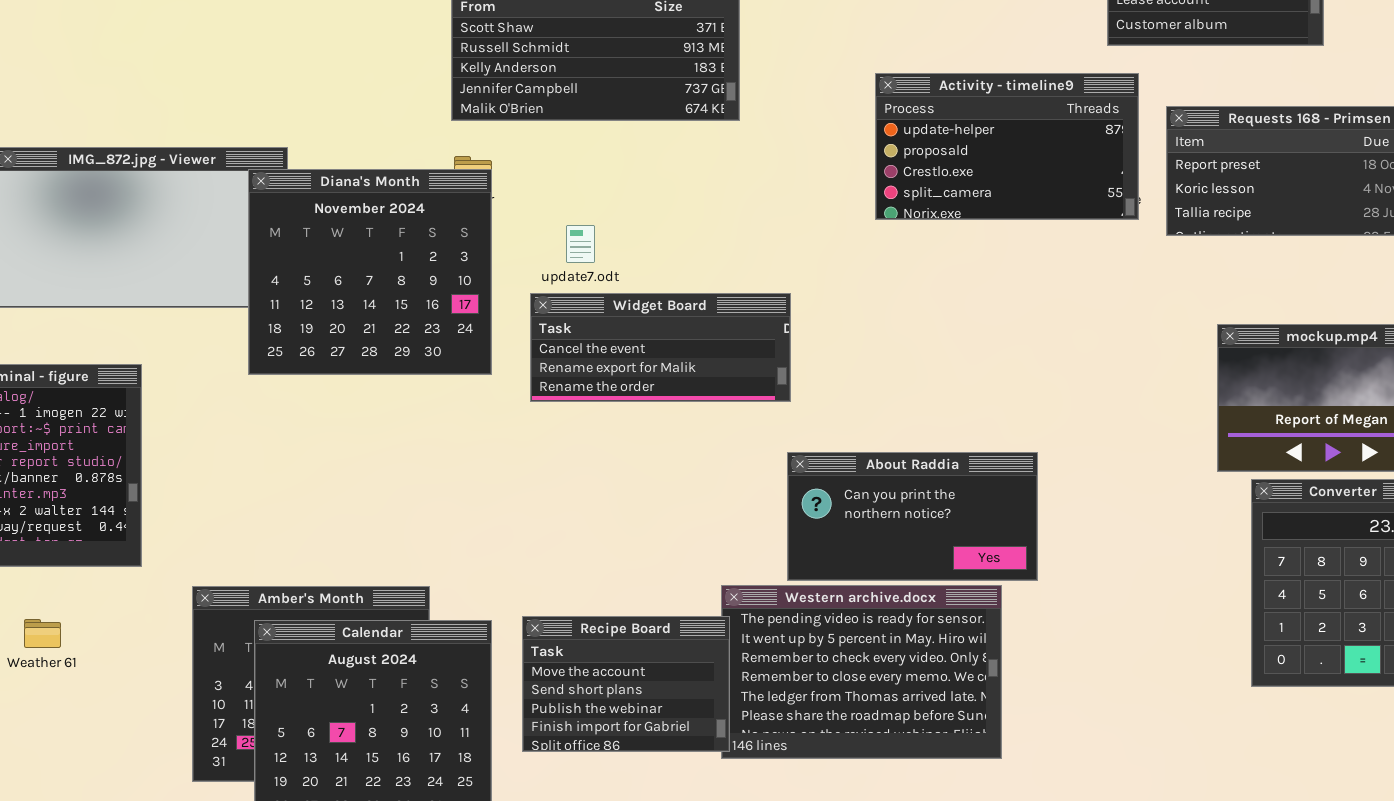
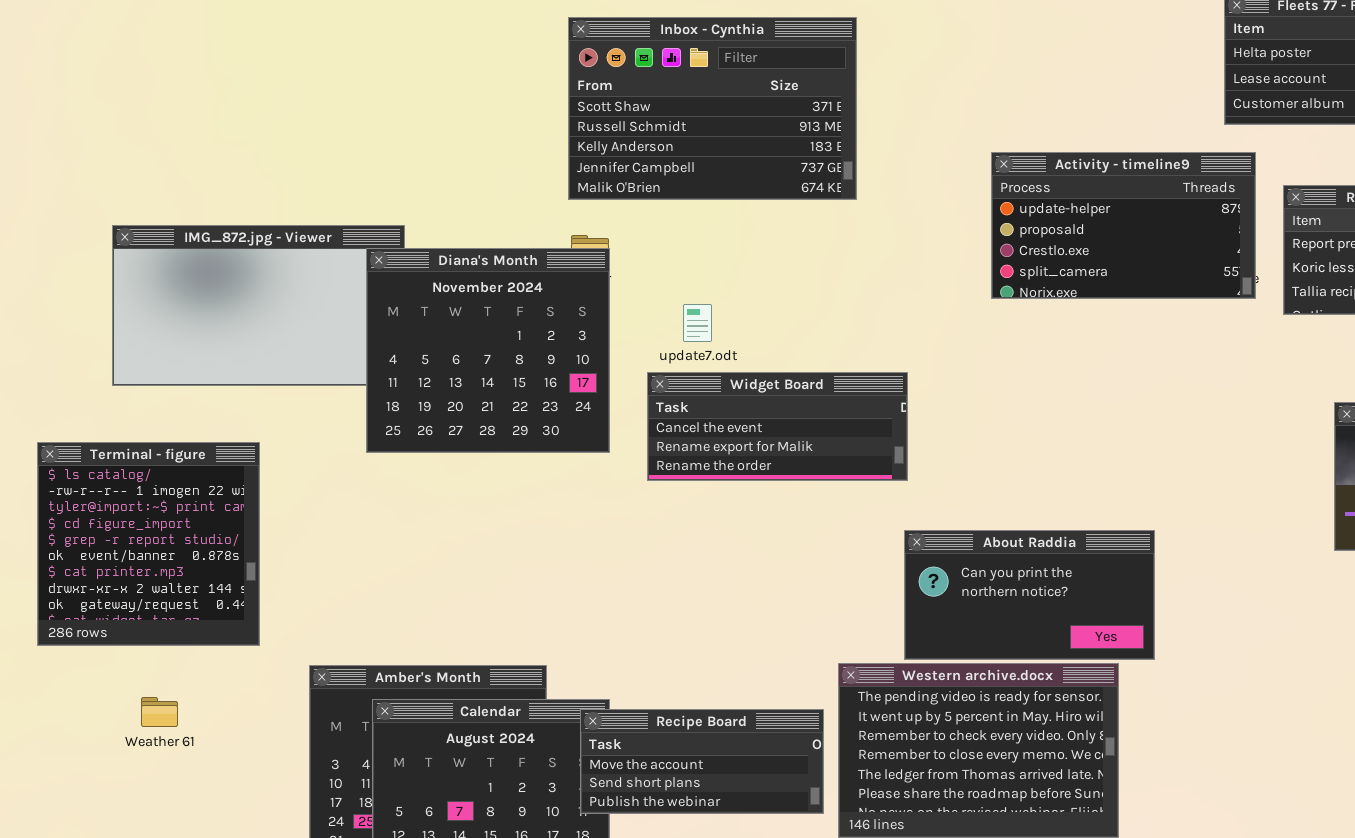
Recipe Board: [522,616,730,752] -> [580,709,824,814], moved, resized

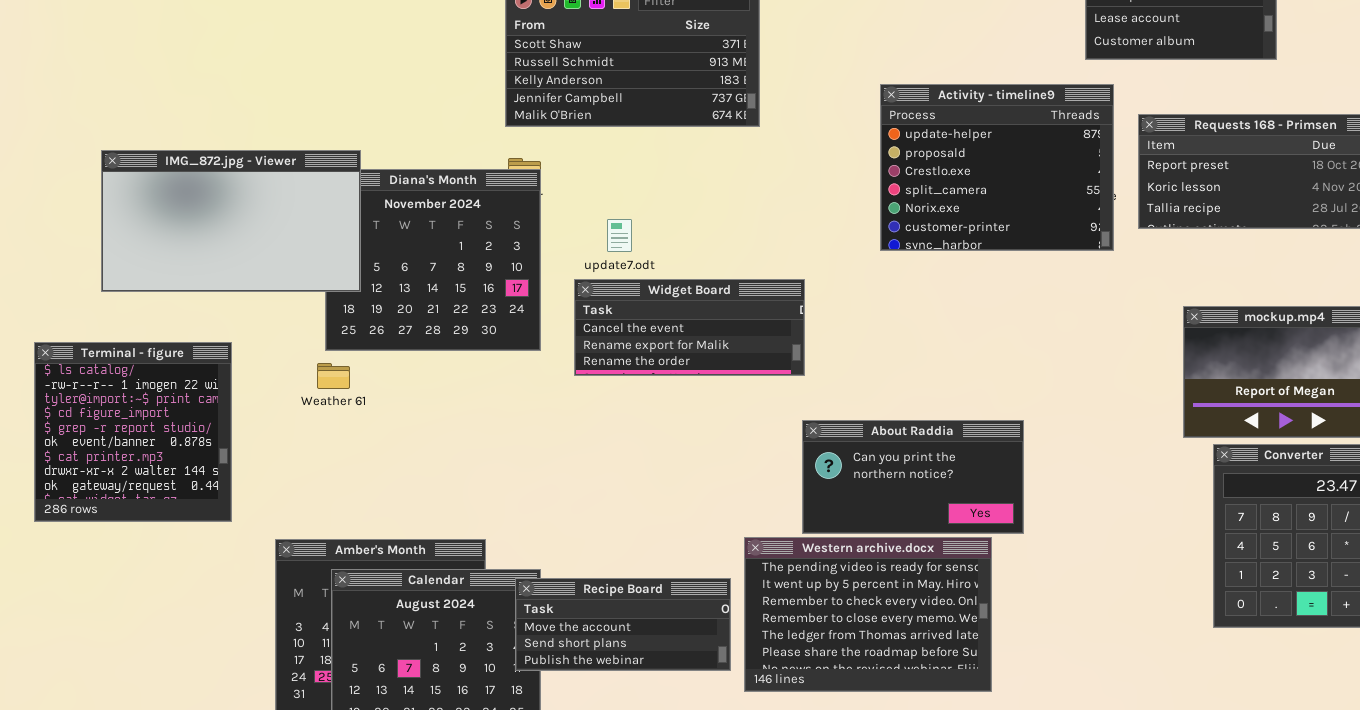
Activity - timeline9: [991,152,1256,299] -> [880,84,1114,251], resized
IMG_872.jpg - Viewer: [112,225,405,386] -> [101,150,361,292], raised
Weather 61: [141,697,178,727] -> [317,363,350,389], moved

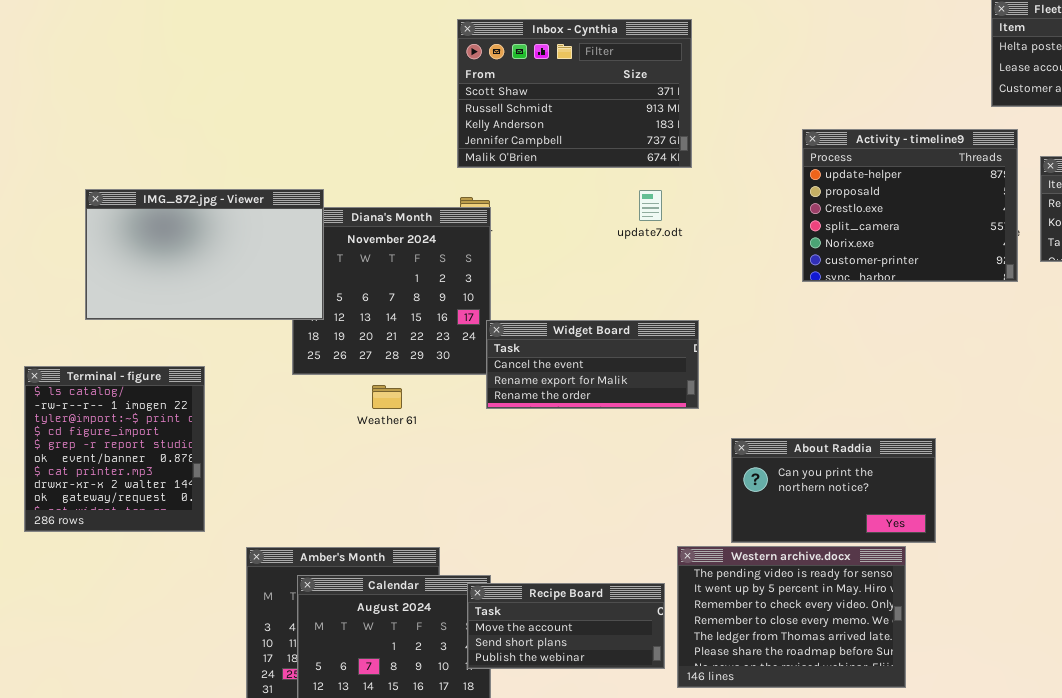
update7.odt: [607,219,632,252] -> [639,190,662,221], moved
Widget Board: [574,279,805,376] -> [486,320,699,409], moved
Weather 61: [317,363,350,389] -> [372,385,402,409], moved

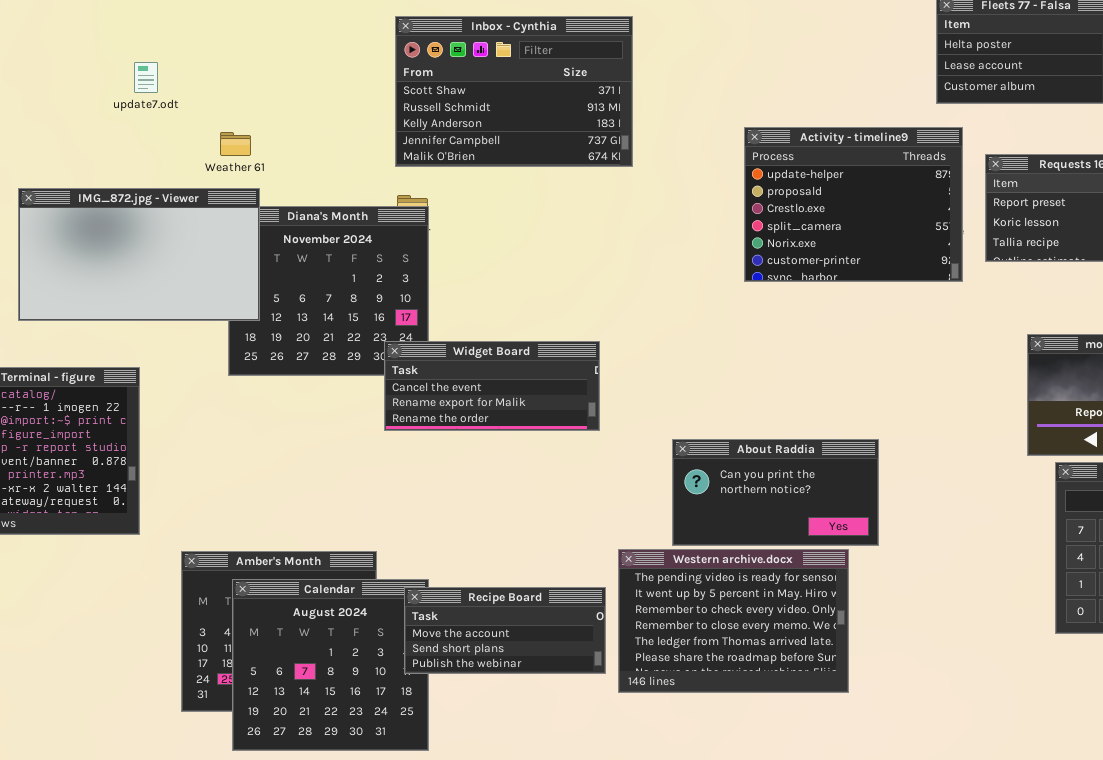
update7.odt: [639,190,662,221] -> [134,62,158,93], moved
Widget Board: [486,320,699,409] -> [384,341,600,431], moved
Weather 61: [372,385,402,409] -> [220,132,251,156], moved

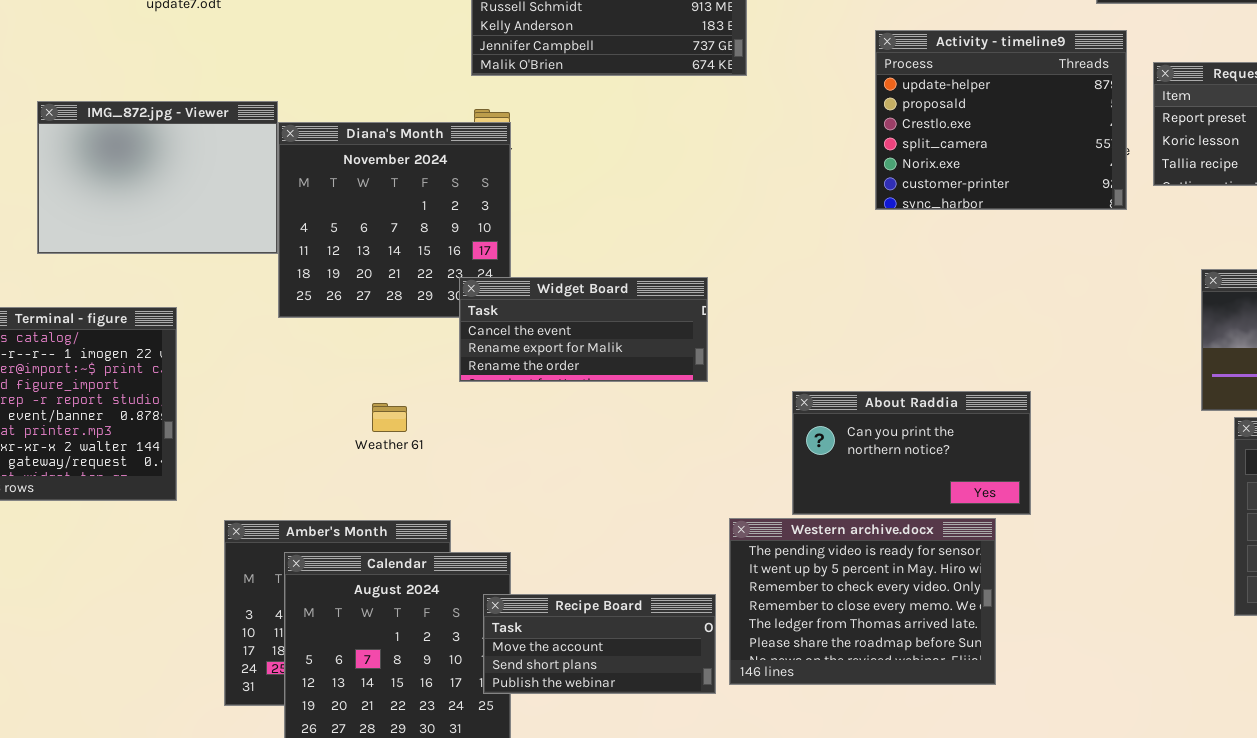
Weather 61: [220,132,251,156] -> [372,403,407,432], moved
IMG_872.jpg - Viewer: [18,188,260,321] -> [37,101,278,254], resized
Recipe Board: [404,587,606,674] -> [483,594,716,694], moved

